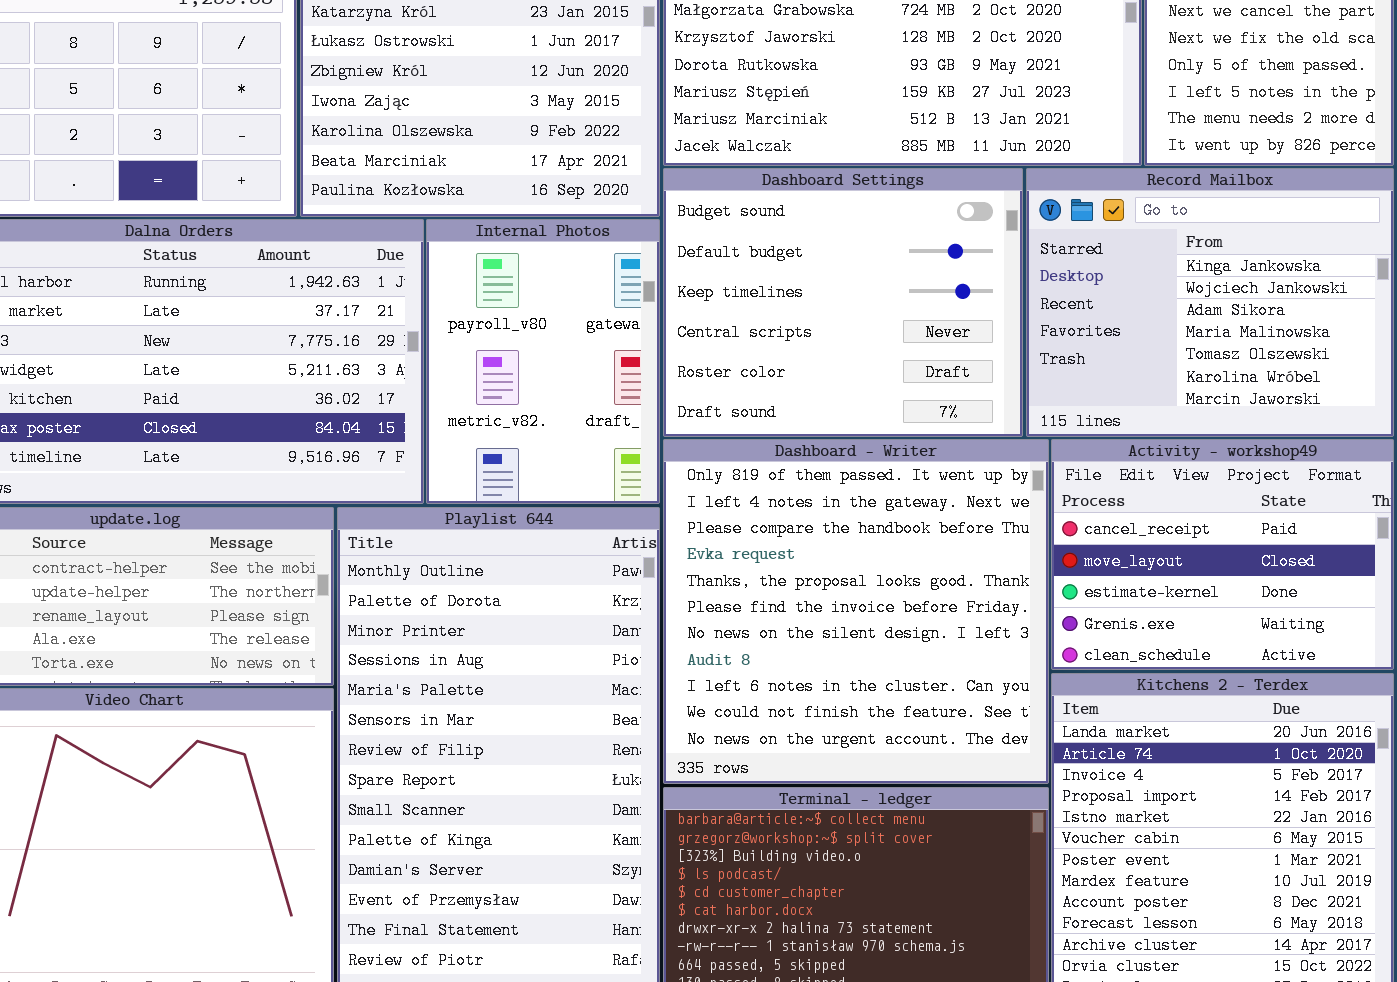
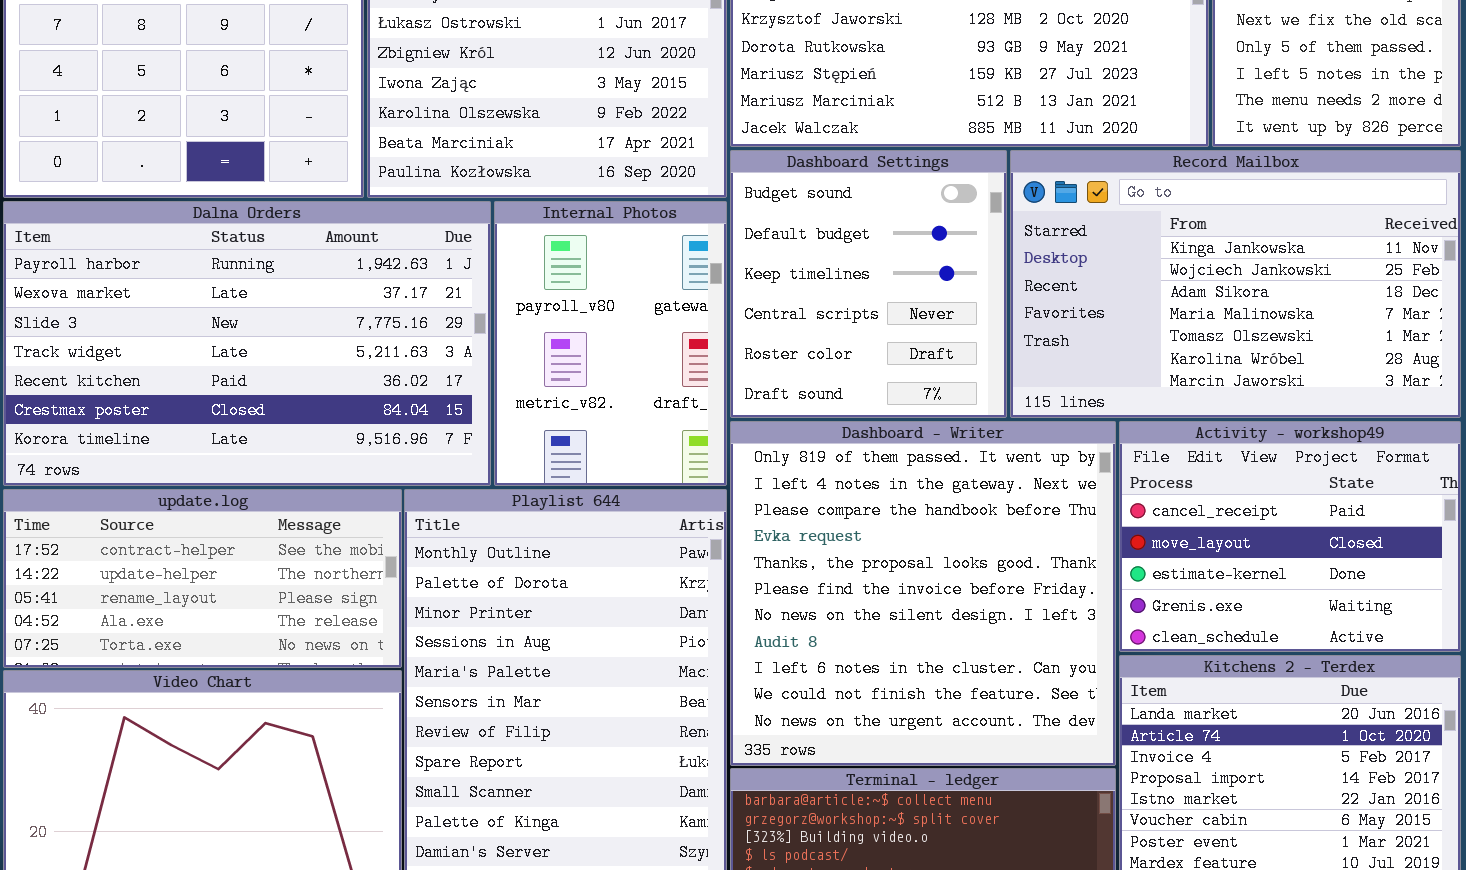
Dashboard Settings: [663,168,1023,437] -> [730,150,1007,418], resized
Record Mailbox: [1026,168,1394,437] -> [1010,150,1461,418], resized

